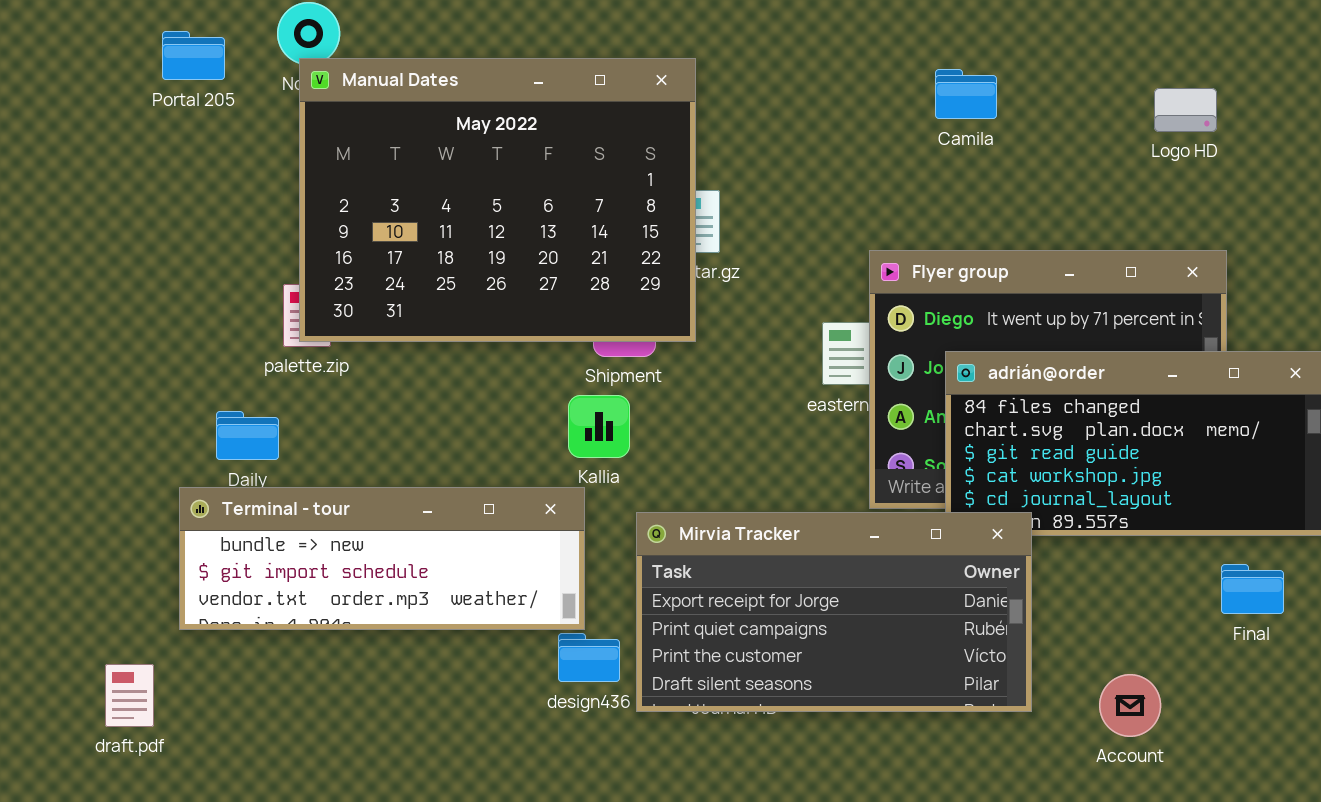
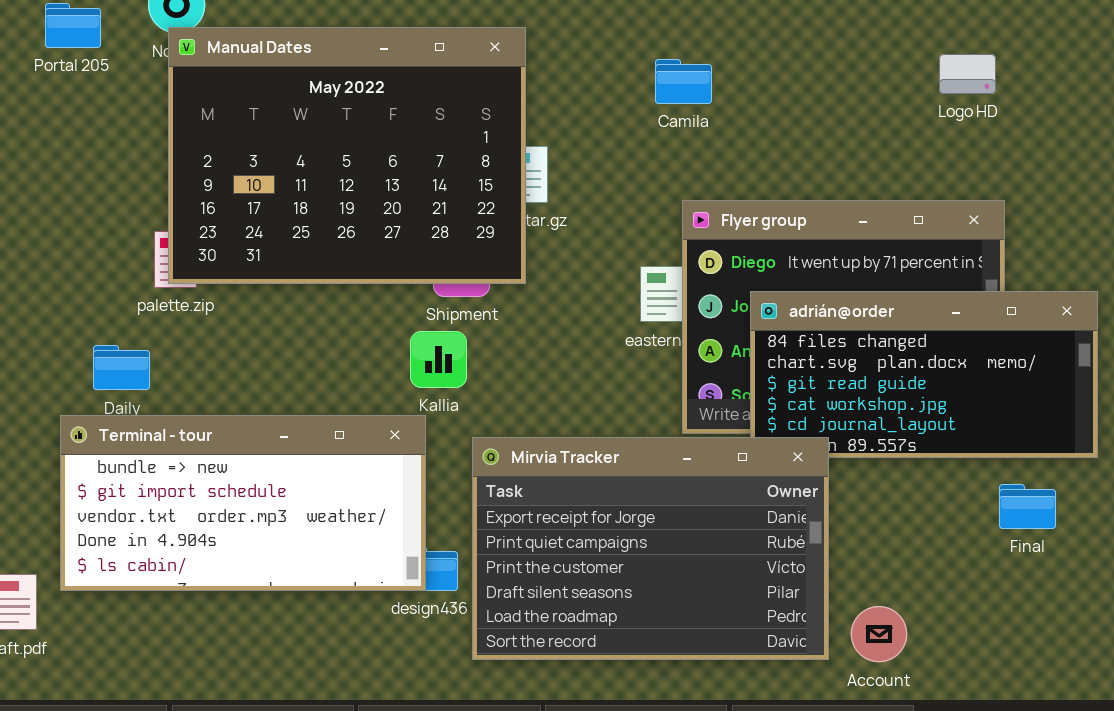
Camila: [935,69,997,119] -> [655,59,712,104], moved
Terminal - tour: [179,487,585,630] -> [60,415,426,591], resized
Mirvia Tracker: [636,512,1032,712] -> [472,437,829,660], resized
Account: [1099,674,1161,737] -> [851,606,907,662], moved

